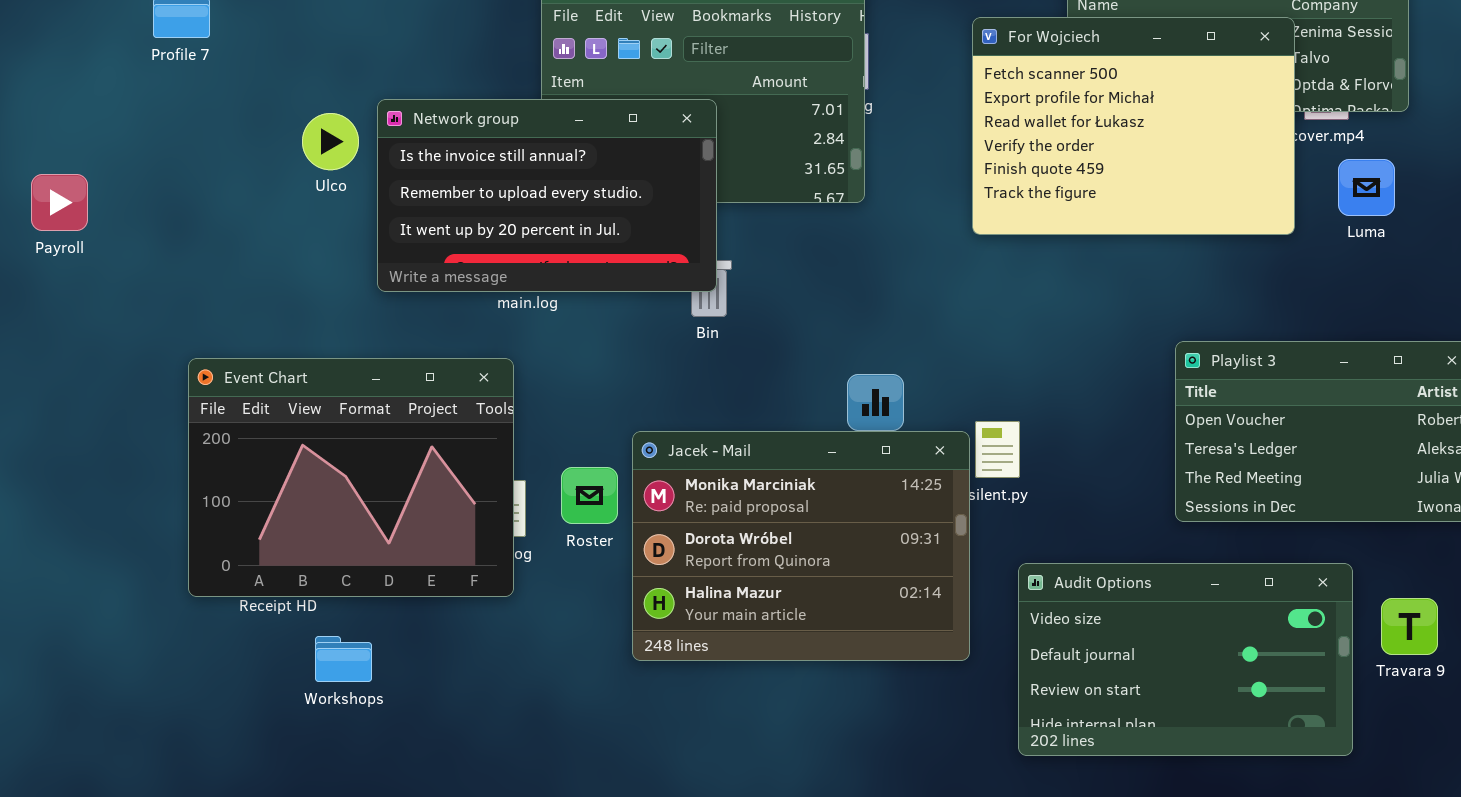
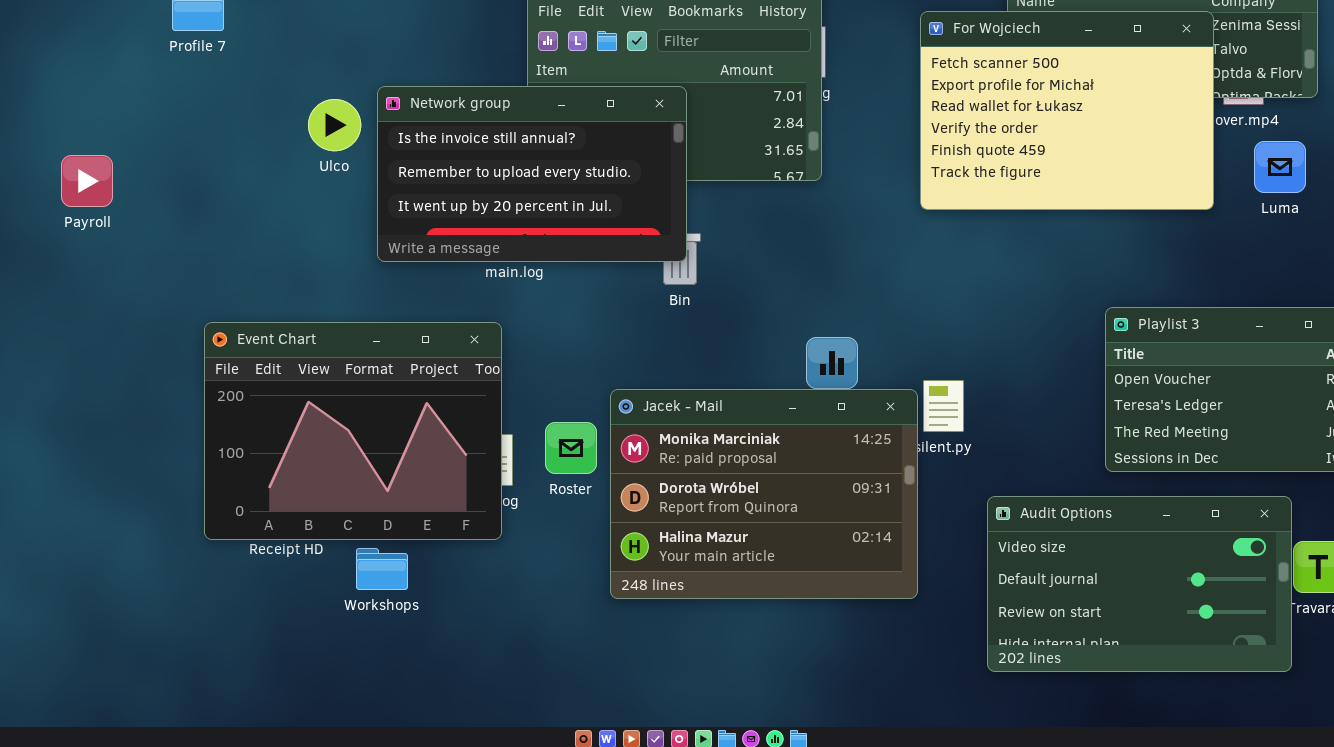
Audit Options: [1018,563,1353,756] -> [987,496,1292,672], moved
Workshops: [315,636,372,682] -> [356,548,408,590], moved

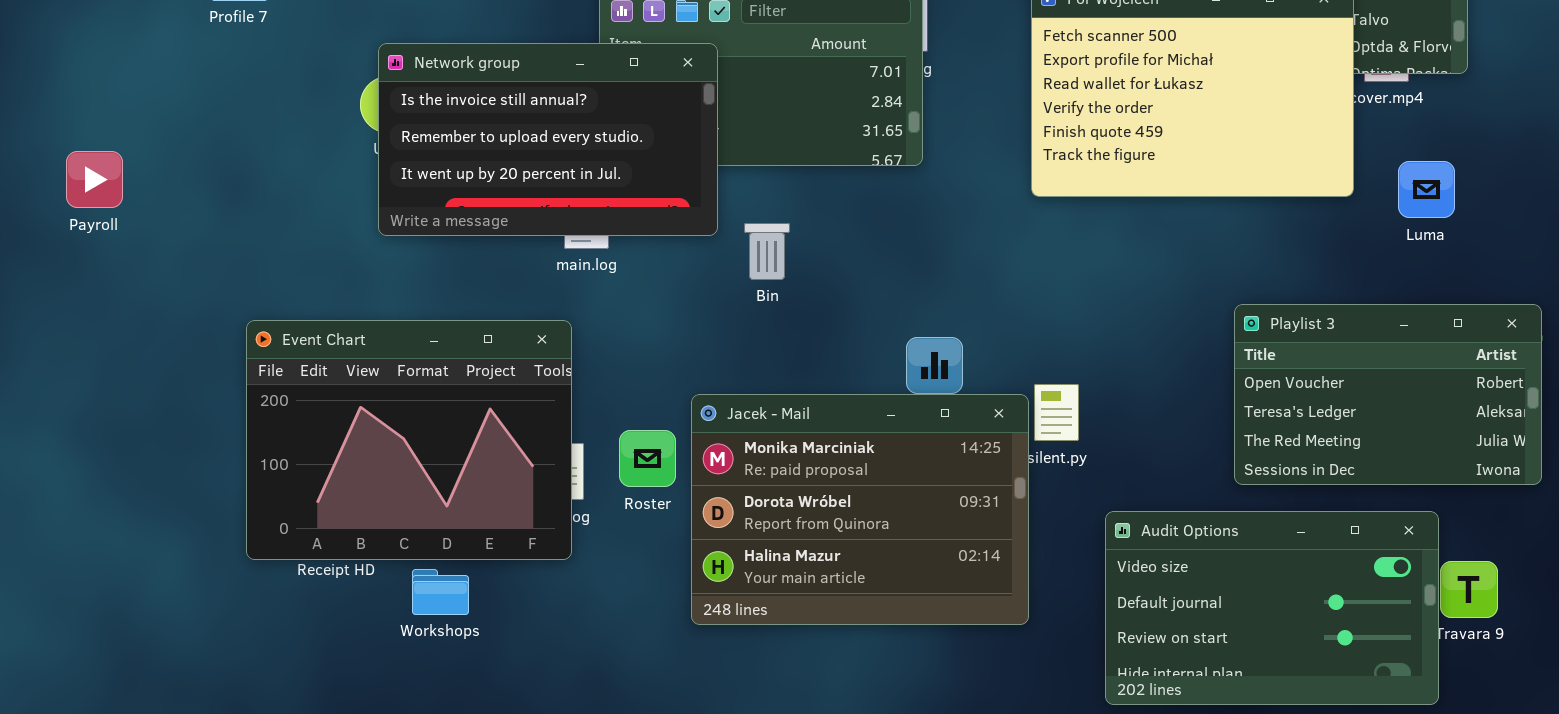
Network group: [377,86,687,262] -> [378,43,718,236], moved
Luma: [1254,141,1306,193] -> [1398,161,1455,218], moved
Payroll: [61,155,113,207] -> [66,151,123,208], moved

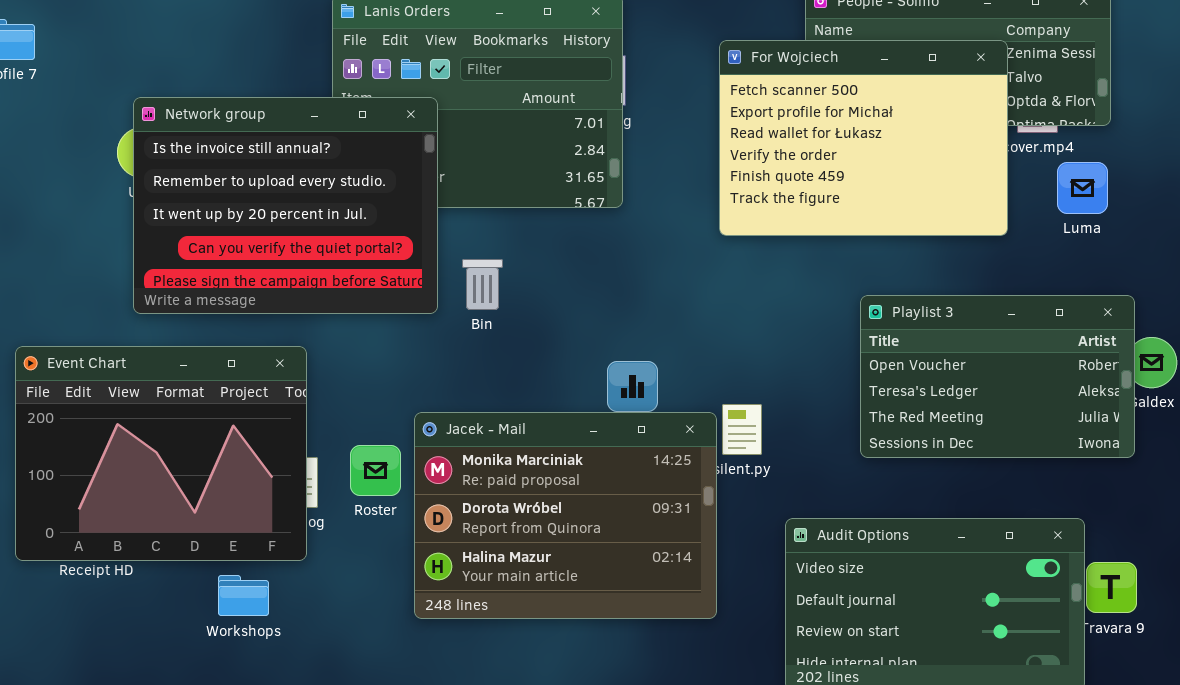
Network group: [378,43,718,236] -> [133,97,438,314], resized
Luma: [1398,161,1455,218] -> [1057,162,1108,214], moved
Playlist 3: [1234,304,1542,485] -> [860,295,1135,458], moved
Workshops: [412,569,469,615] -> [218,575,269,616], moved

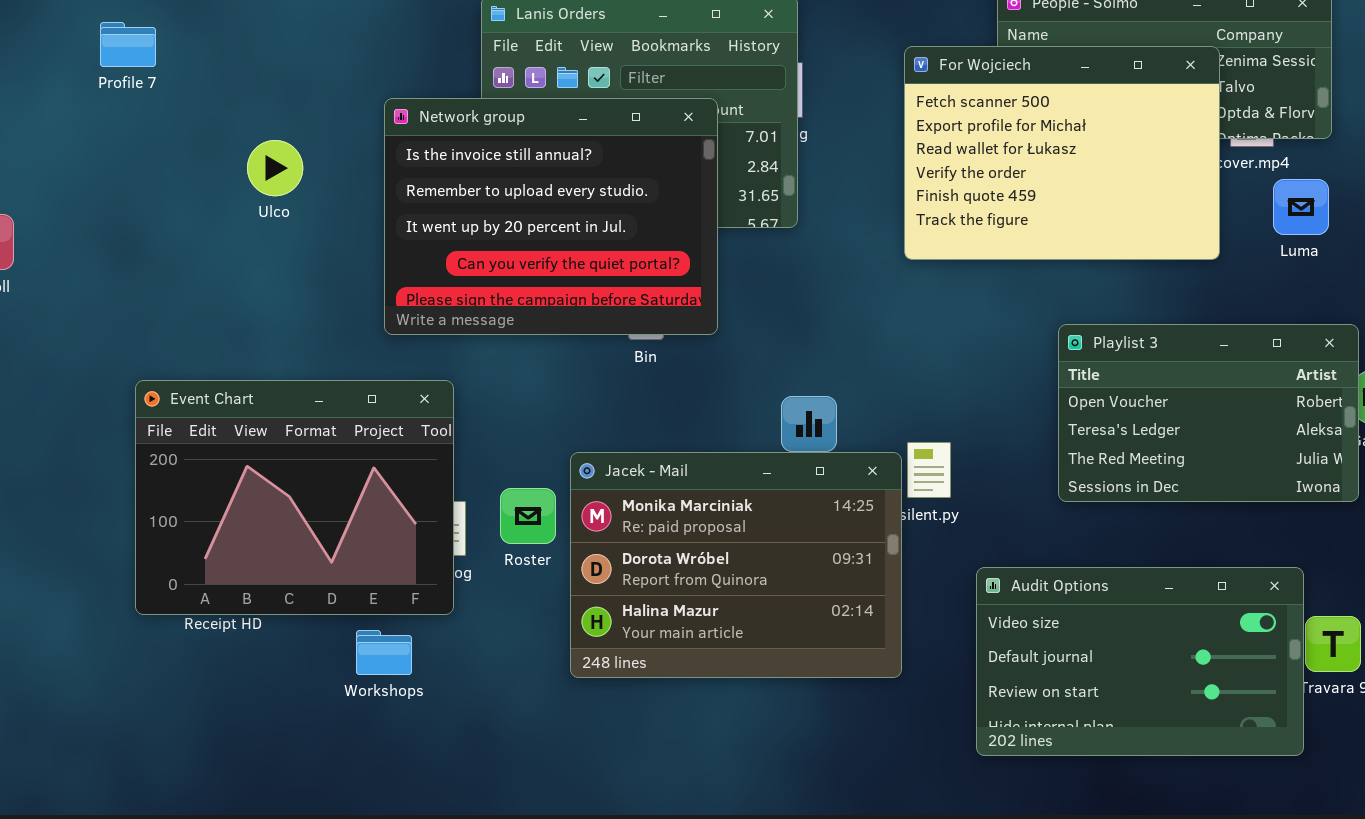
Network group: [133,97,438,314] -> [384,98,718,335], moved

